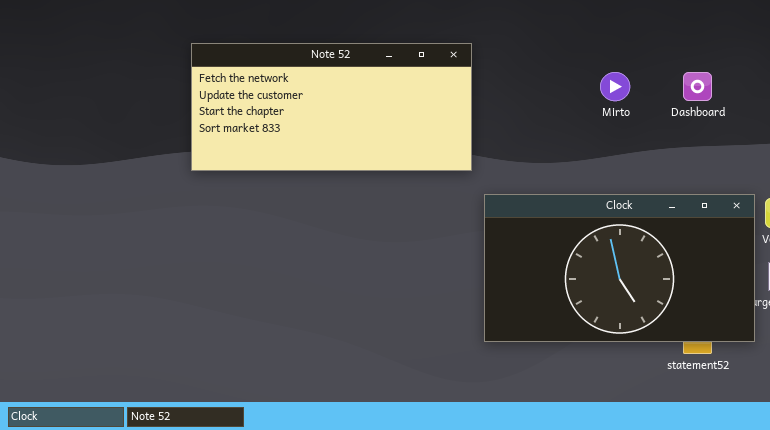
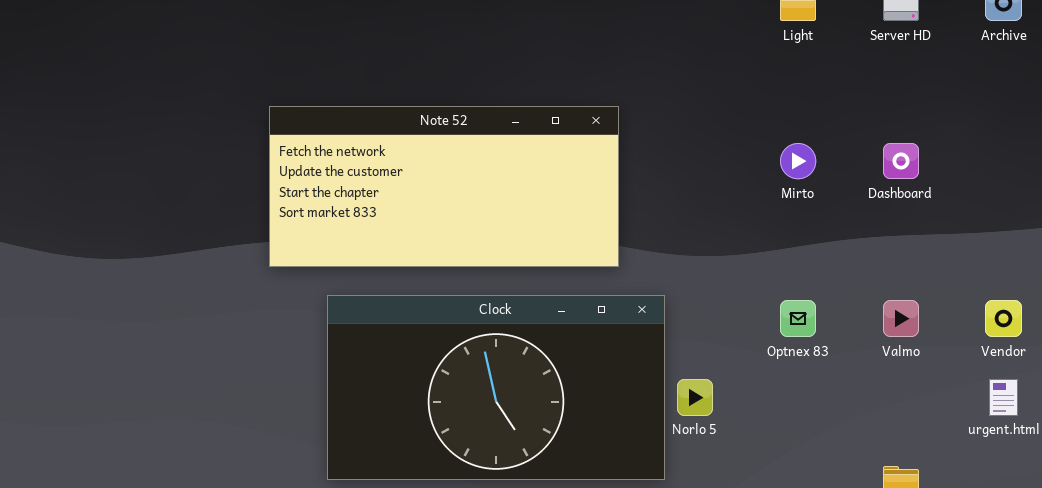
Clock: [484,194,755,342] -> [327,295,665,480], moved

